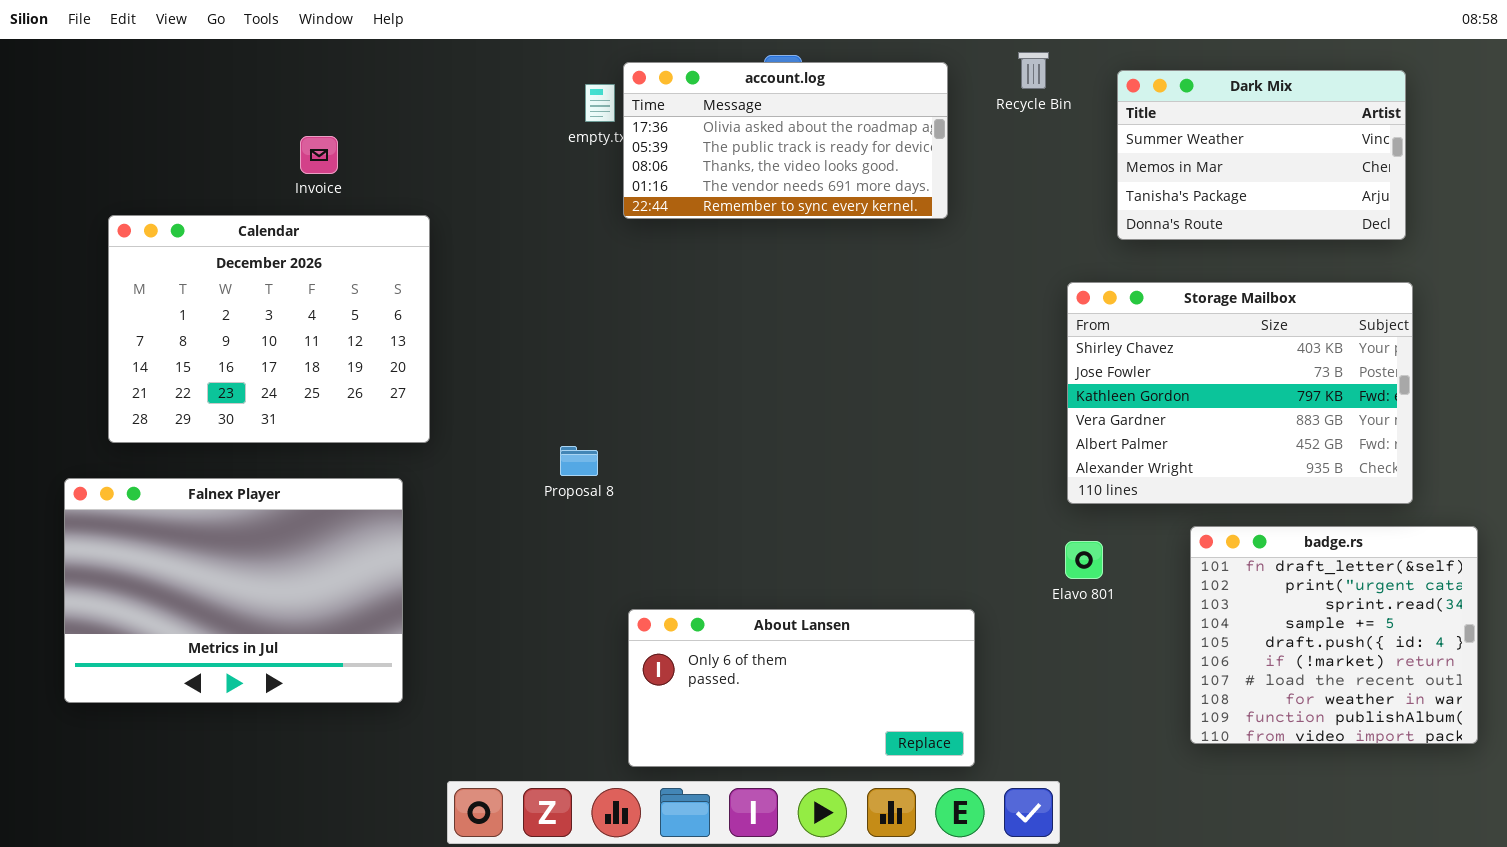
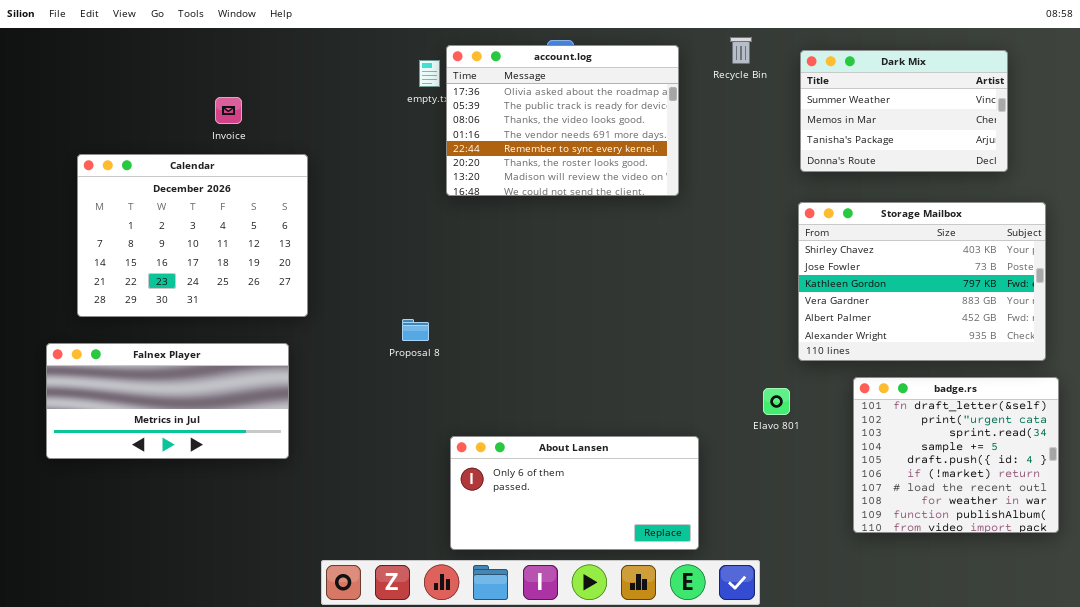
account.log: [623,62,948,219] -> [446,45,679,196], resized
Storage Mailbox: [1067,282,1413,504] -> [798,202,1046,361], moved
Falnex Player: [64,478,403,703] -> [46,343,289,459], resized

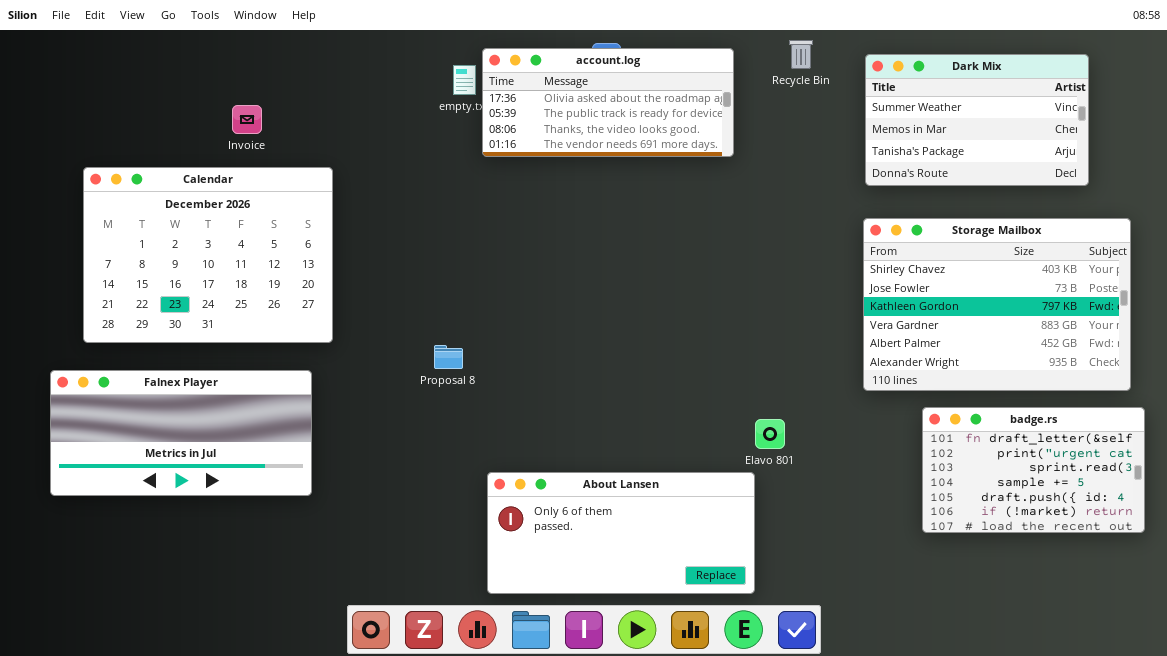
account.log: [446,45,679,196] -> [482,48,734,157], resized
badge.rs: [853,377,1059,533] -> [922,407,1145,533], resized
Elavo 801: [763,388,790,415] -> [755,419,785,449], moved

